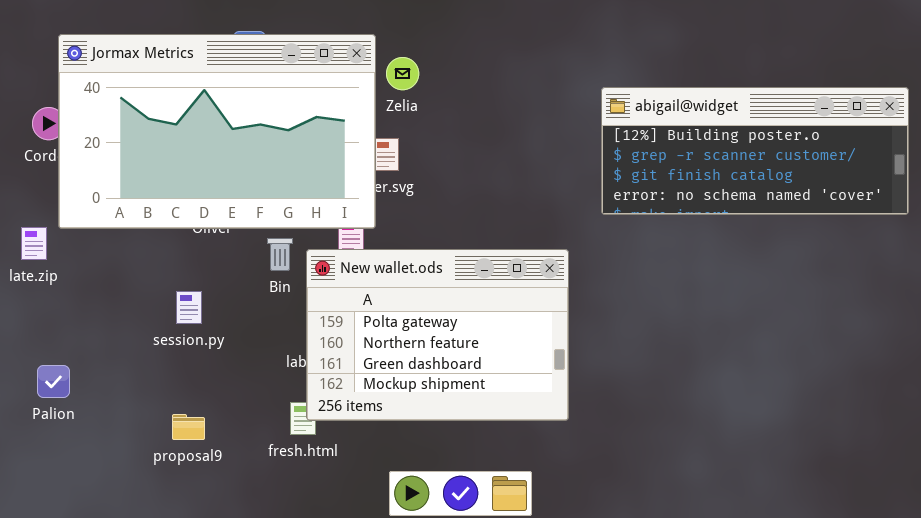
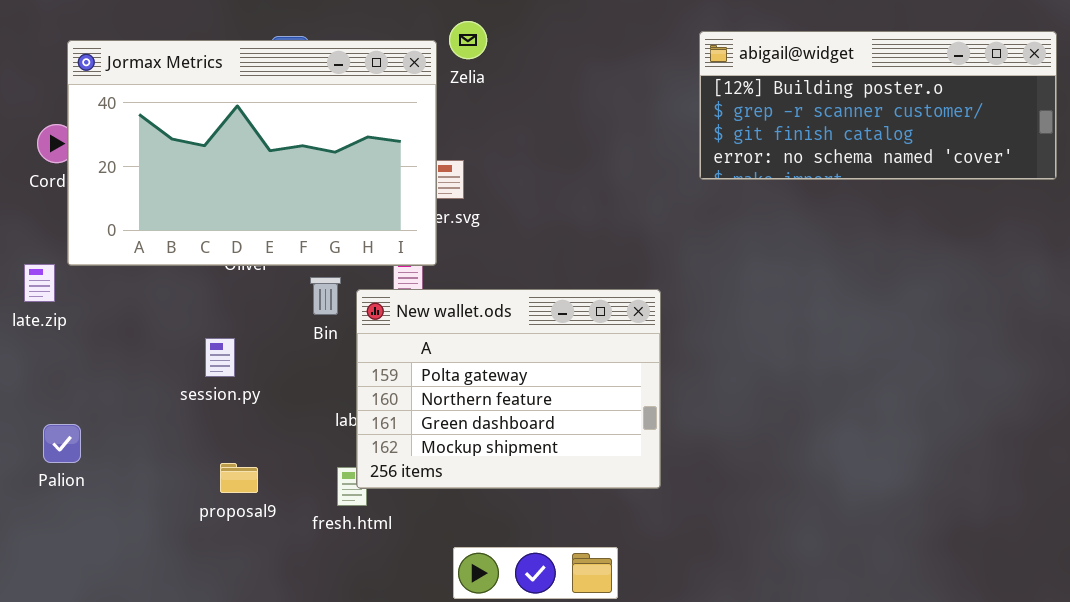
Zelia: [386,57,419,90] -> [449,21,487,59], moved
abigail@widget: [601,87,909,215] -> [699,31,1057,180], moved
proposal9: [172,414,205,440] -> [220,463,258,493], moved

